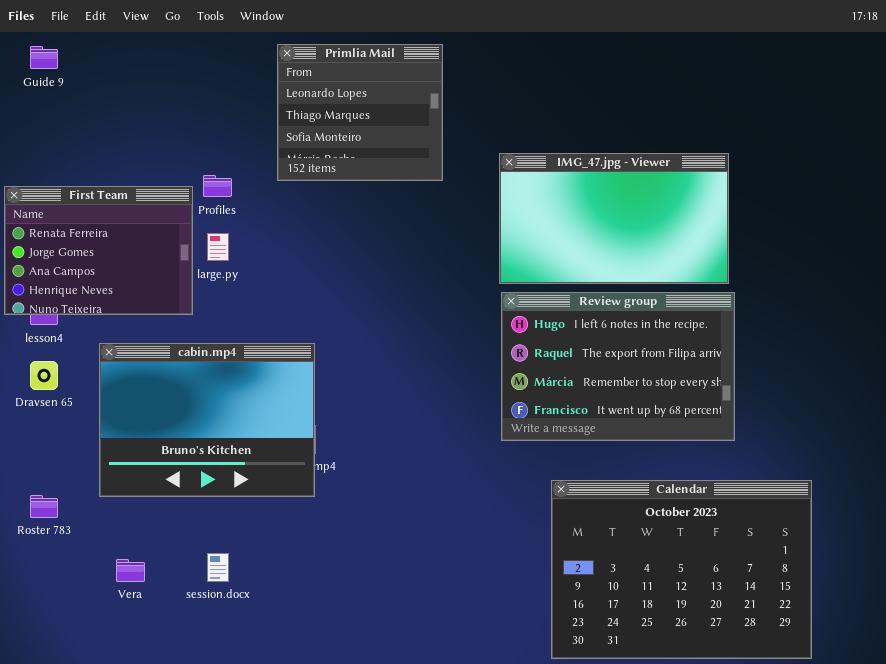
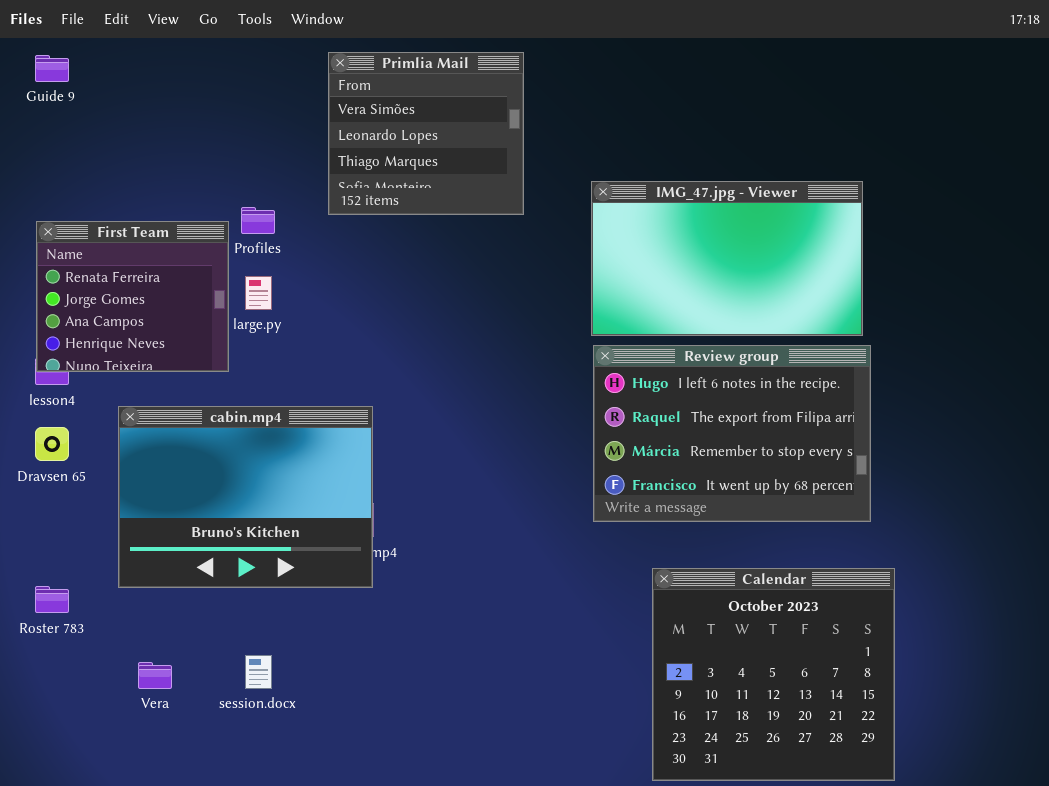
Primlia Mail: [277,44,443,181] -> [328,52,524,215], scrolled up 1 row
First Team: [4,186,193,315] -> [36,221,229,372], resized
Calendar: [551,480,812,659] -> [652,568,895,781], resized

